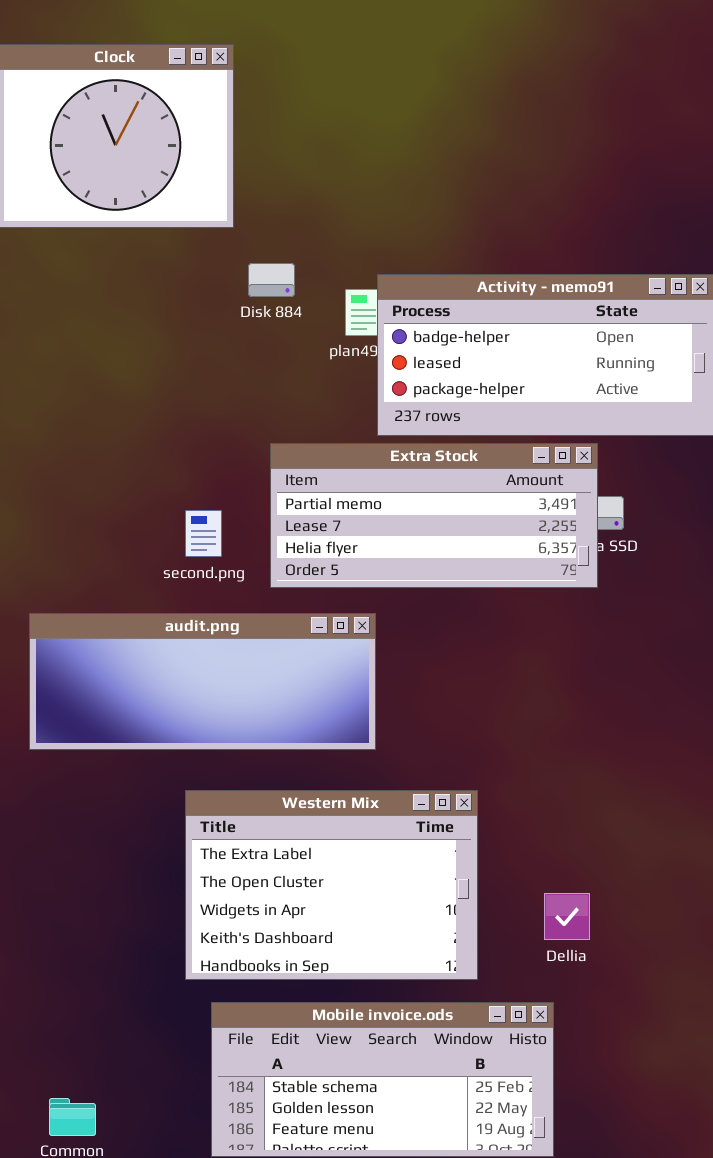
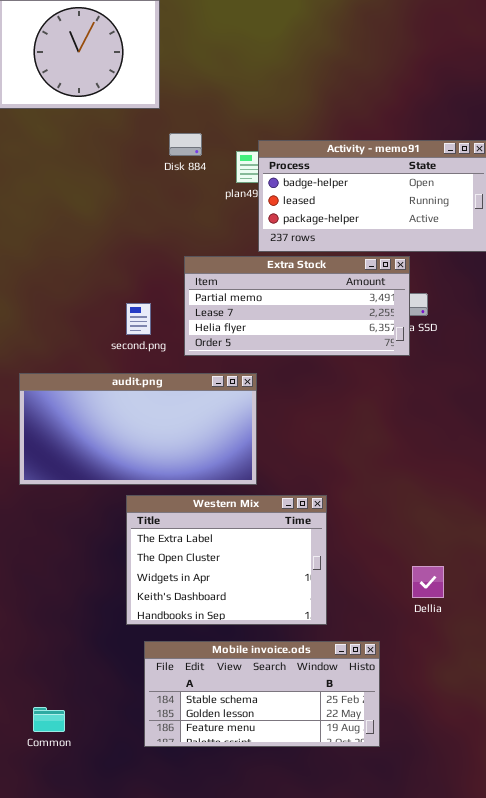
audit.png: [29,613,376,750] -> [19,373,257,485], resized
Dellia: [544,893,590,940] -> [412,566,444,598], moved

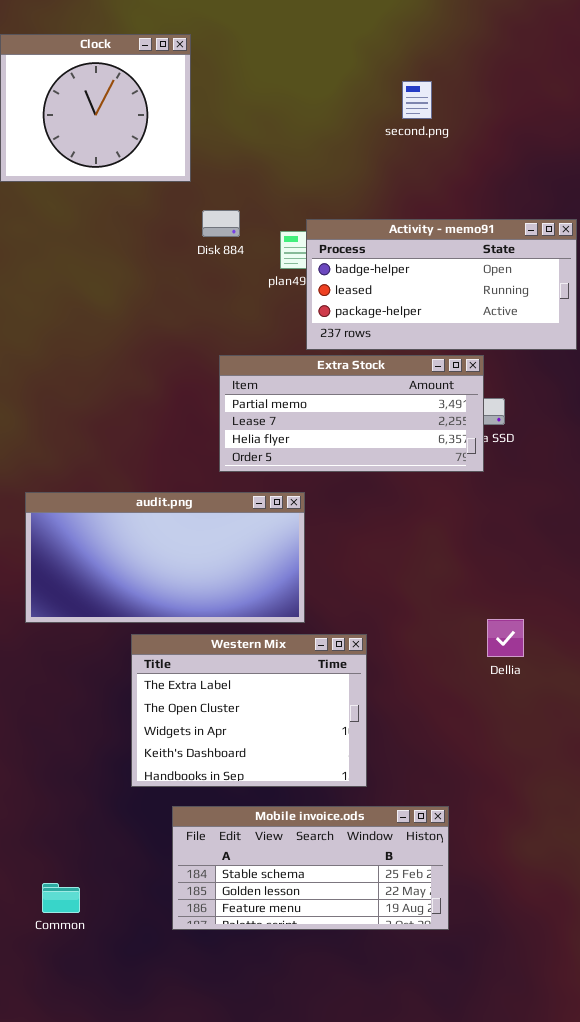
second.png: [126,303,151,335] -> [402,81,432,119], moved
Western Mix: [126,495,327,625] -> [131,634,367,787], moved
Dellia: [412,566,444,598] -> [487,619,524,657], moved

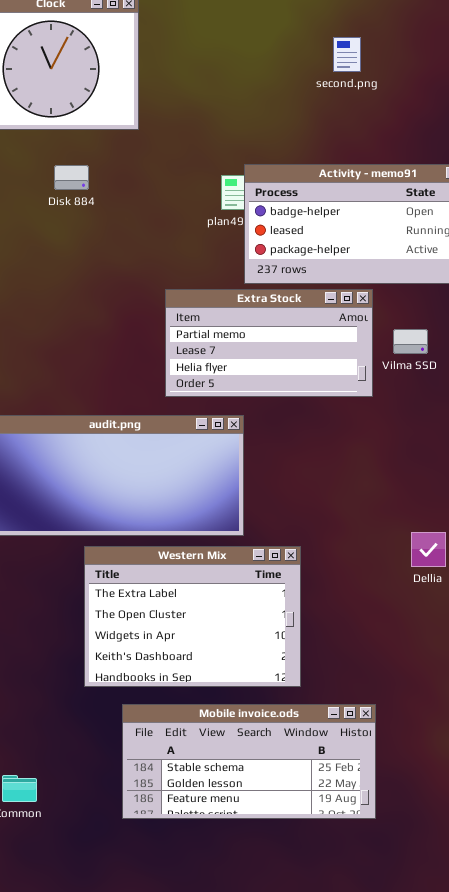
Disk 884: [202,210,240,237] -> [54,165,89,190], moved
Extra Stock: [219,355,484,472] -> [165,289,373,397], resized

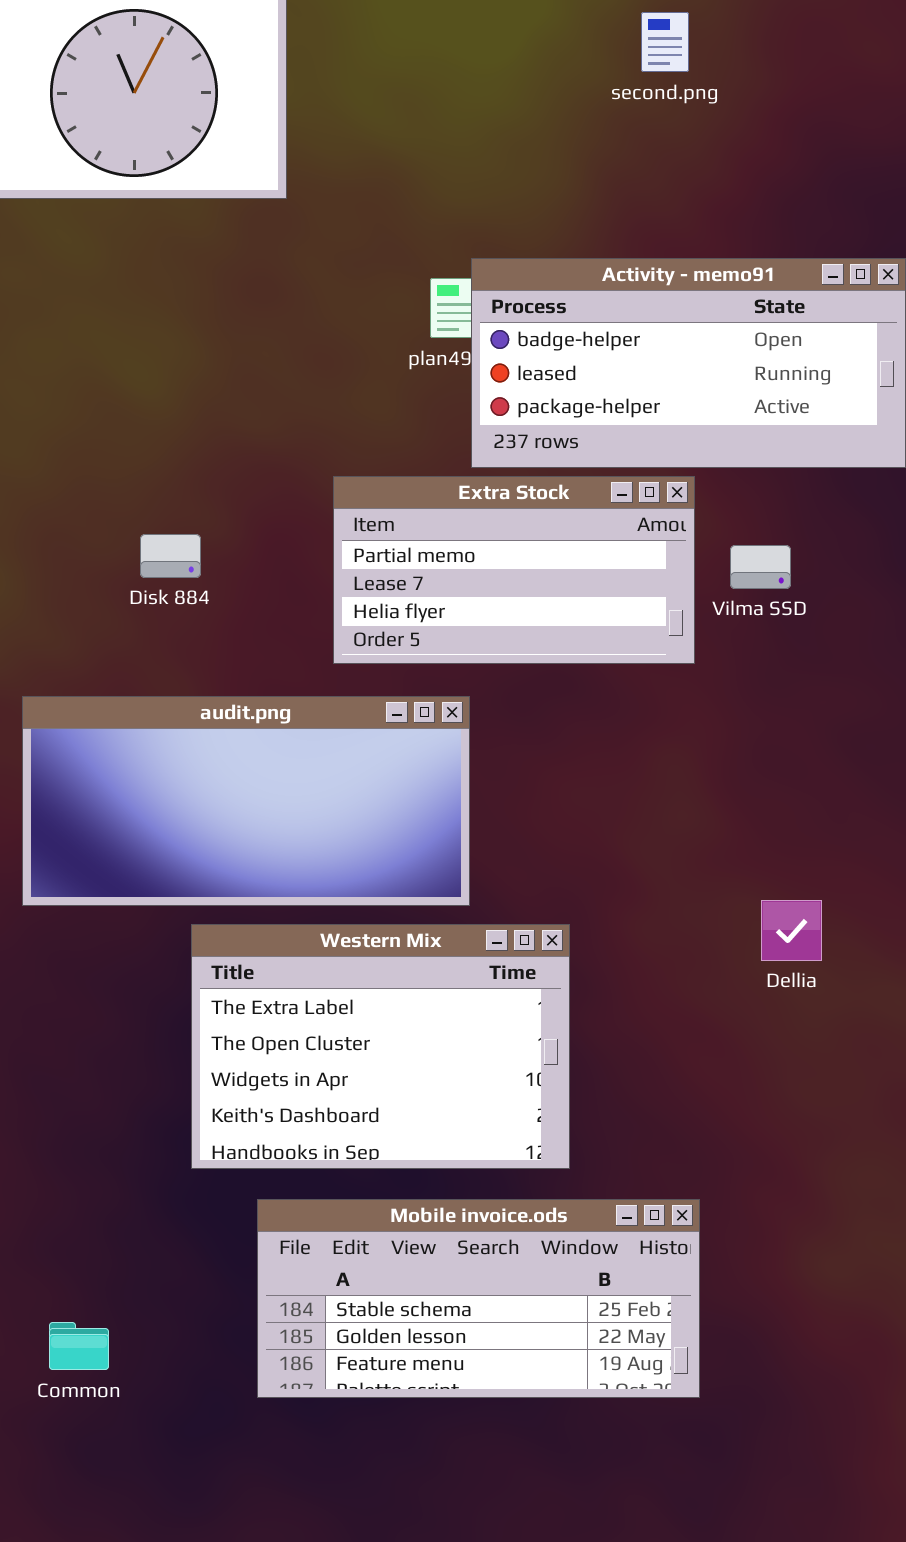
second.png: [333,37,361,72] -> [641,12,689,72], moved
Disk 884: [54,165,89,190] -> [140,534,201,578], moved

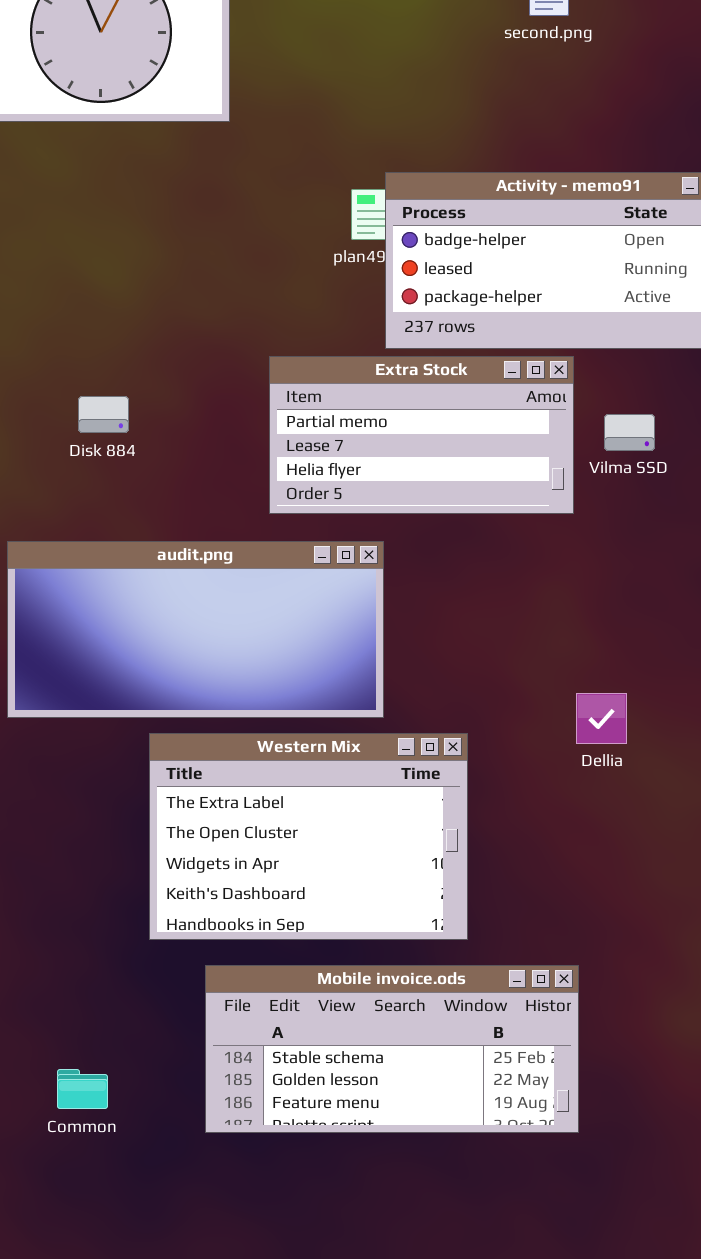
Disk 884: [140,534,201,578] -> [78,396,129,433], moved
Dellia: [761,900,822,961] -> [576,693,627,744], moved
Common: [49,1322,109,1370] -> [57,1069,108,1109], moved

